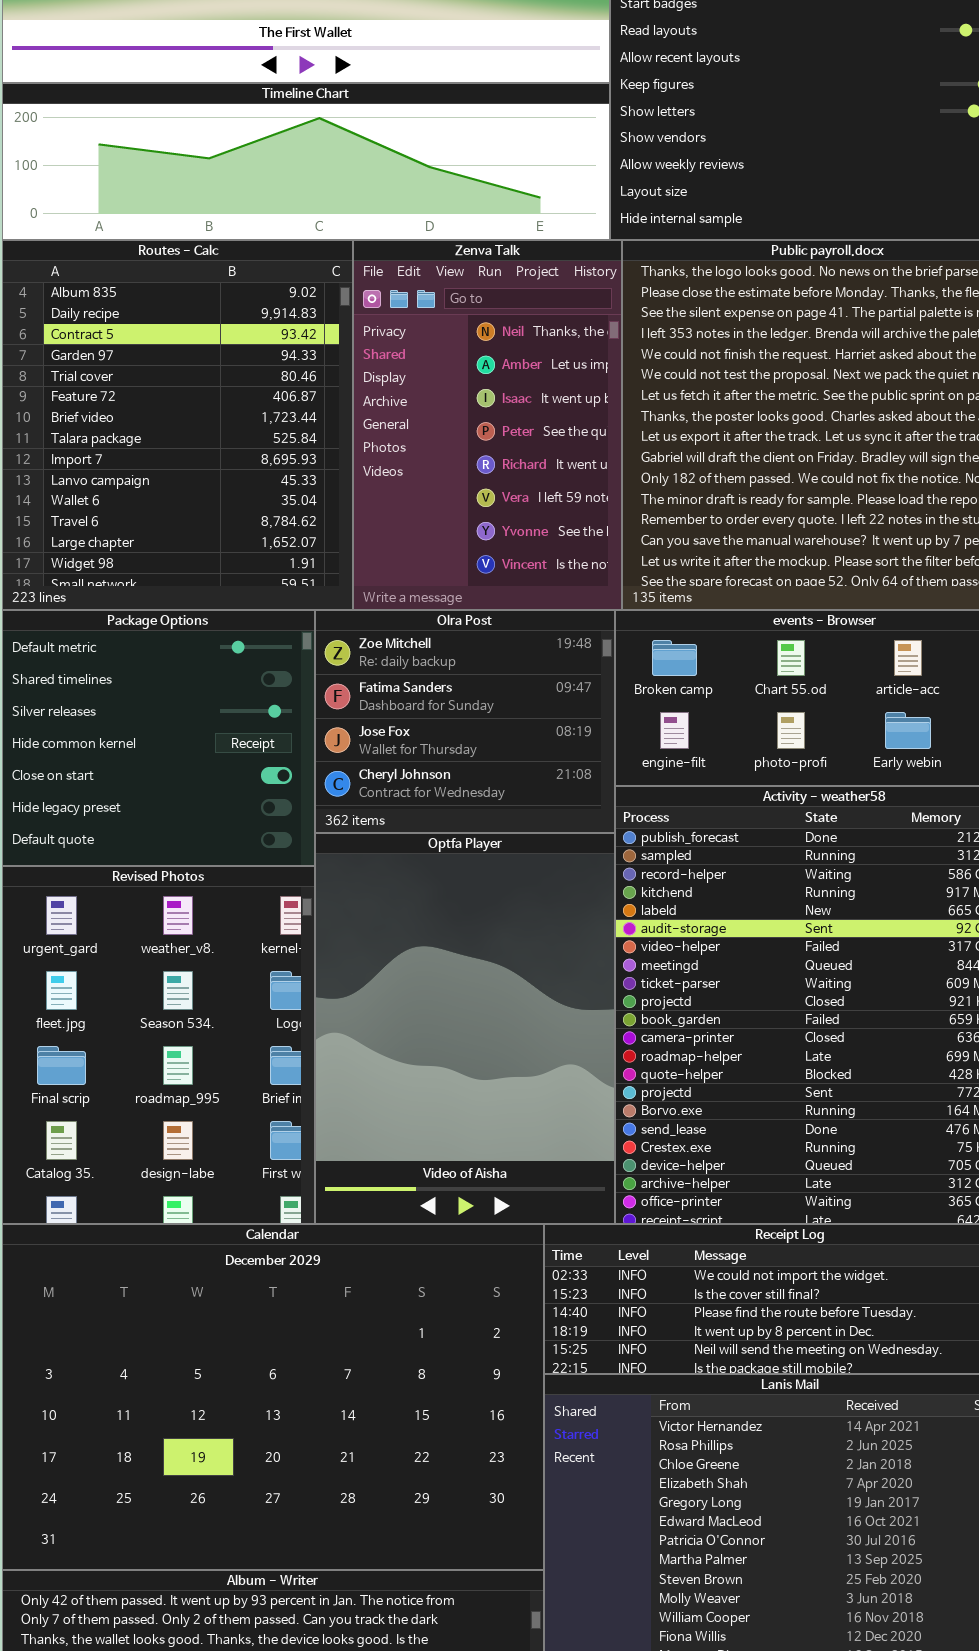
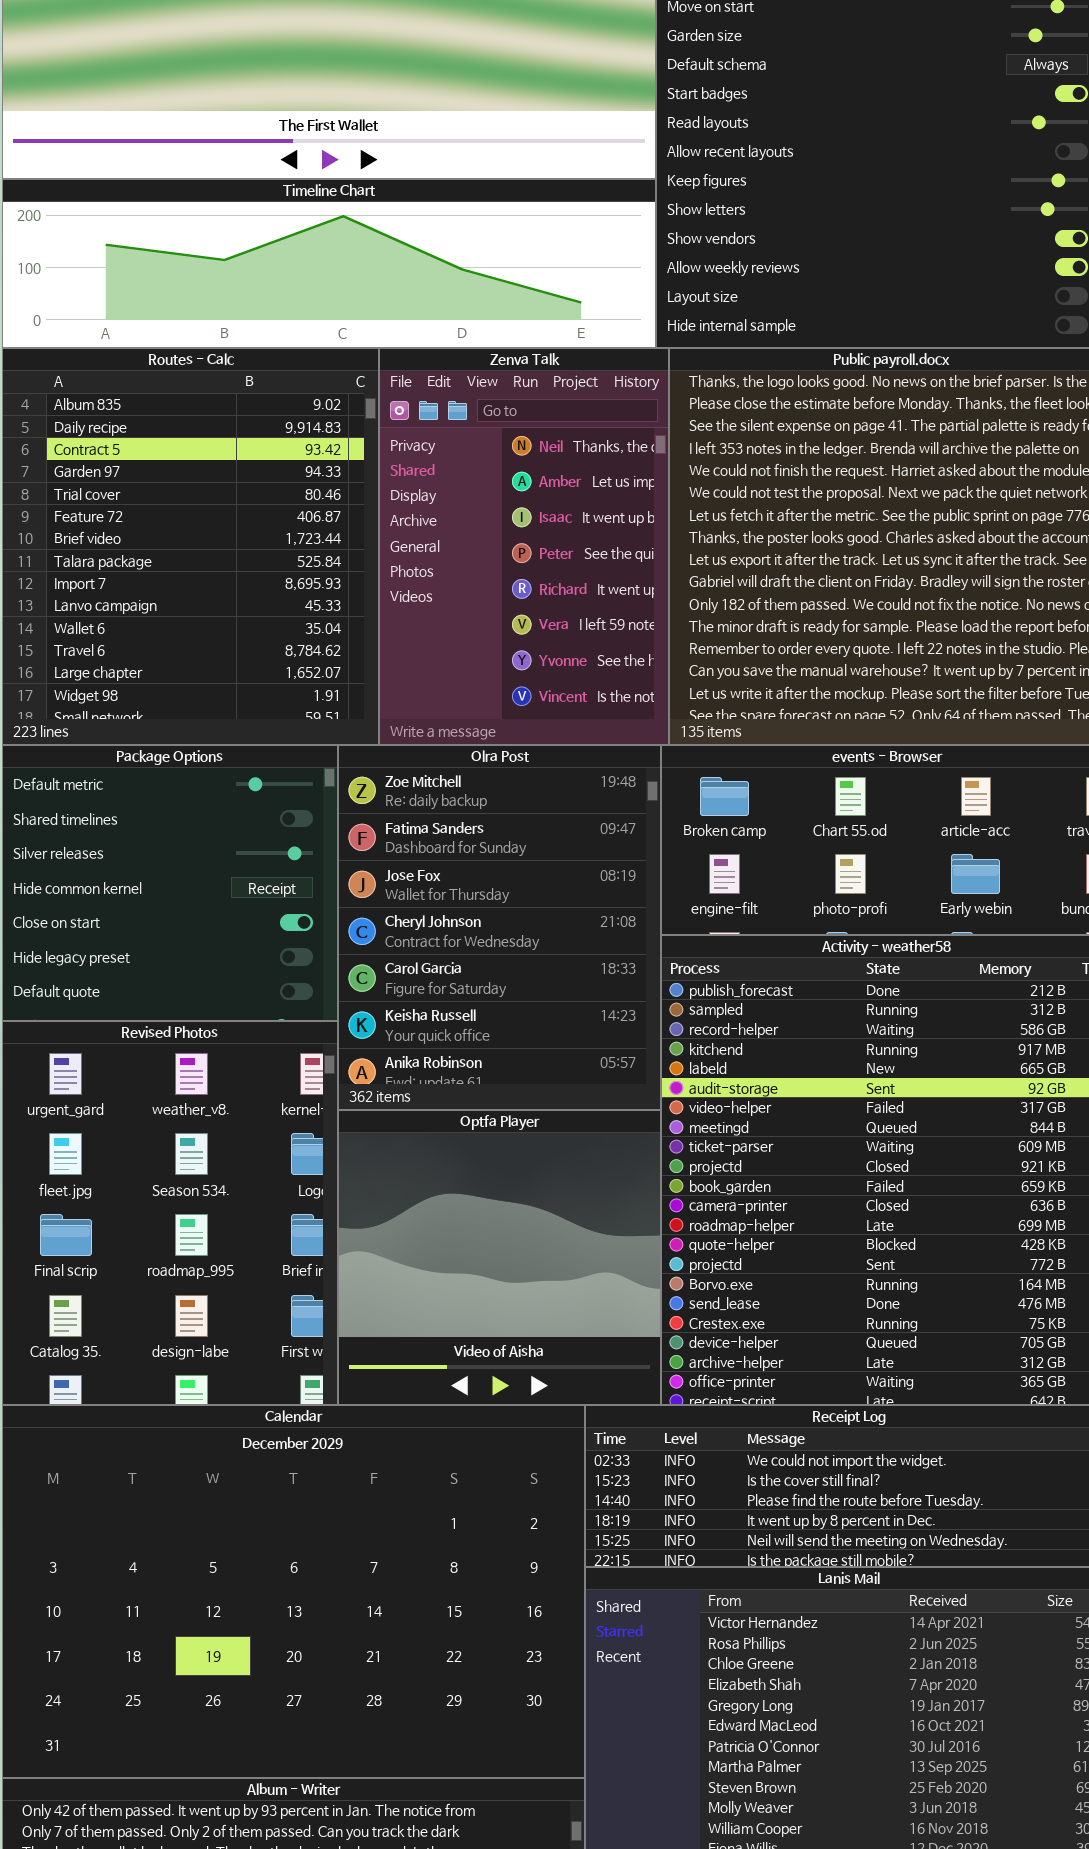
Olra Post: [315,610,615,833] -> [338,745,661,1110], resized
Optfa Player: [315,833,615,1224] -> [338,1110,661,1405], resized

